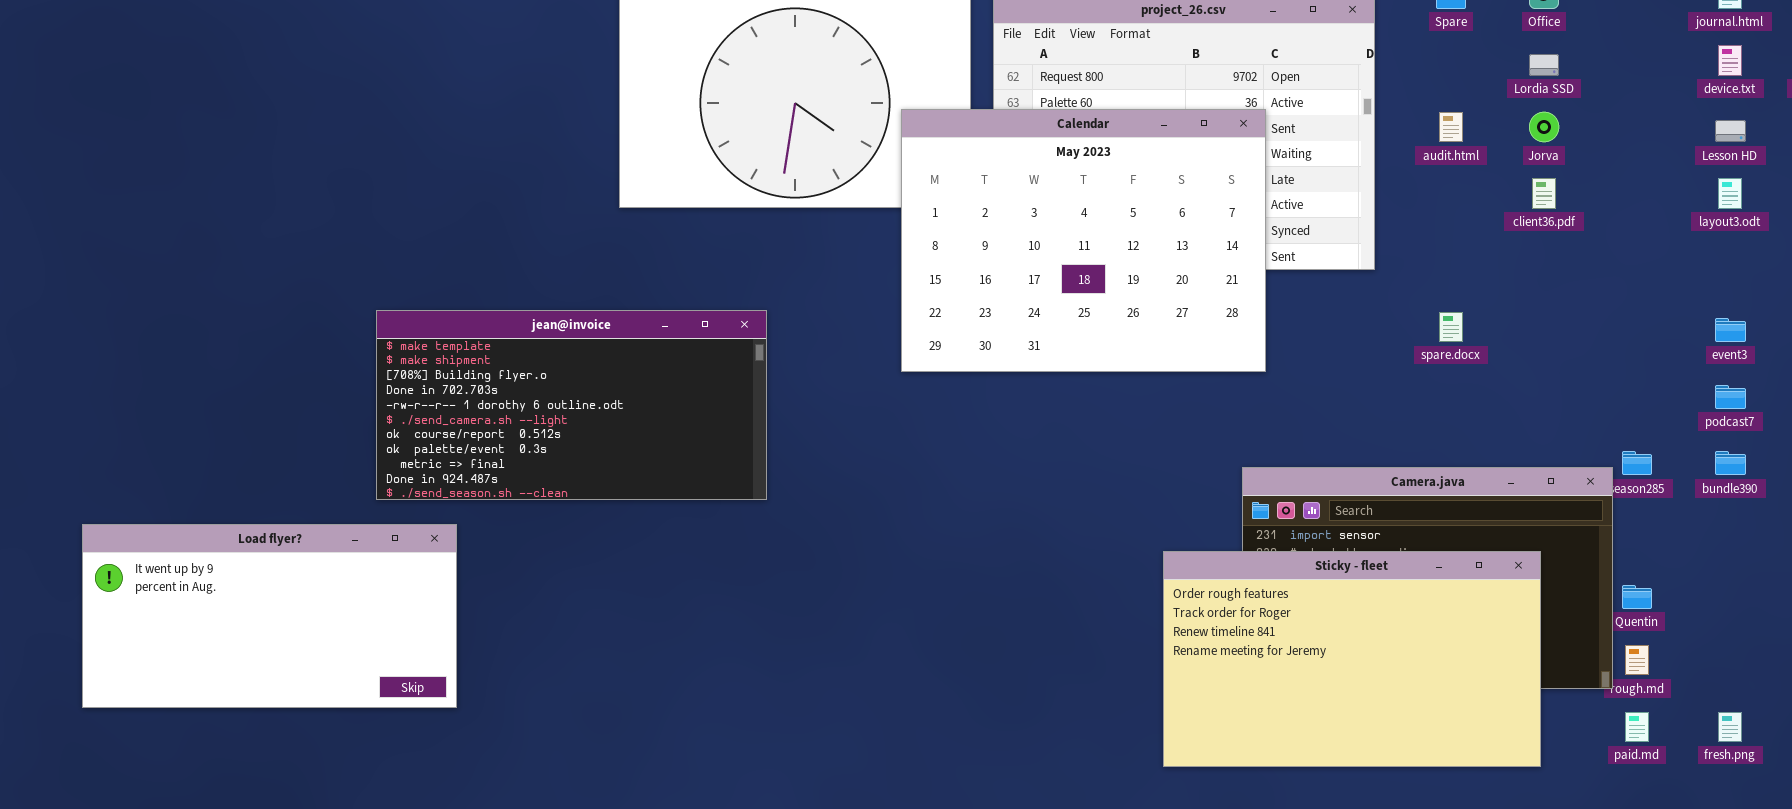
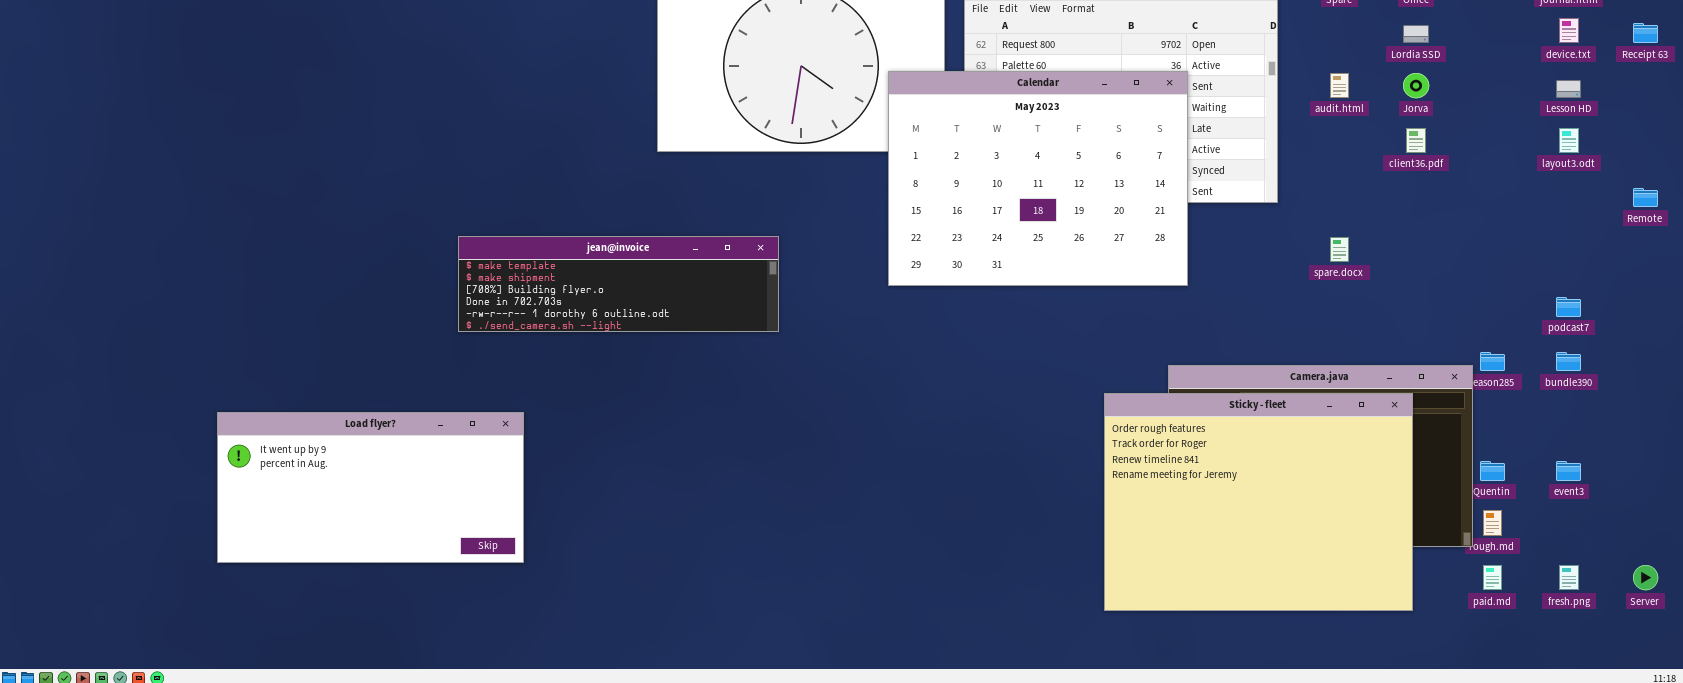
jean@invoice: [376,310,767,500] -> [458,236,779,332], resized
event3: [1715,318,1746,342] -> [1556,461,1581,481], moved
Sticky - fleet: [1163,551,1541,767] -> [1104,393,1413,611], resized

